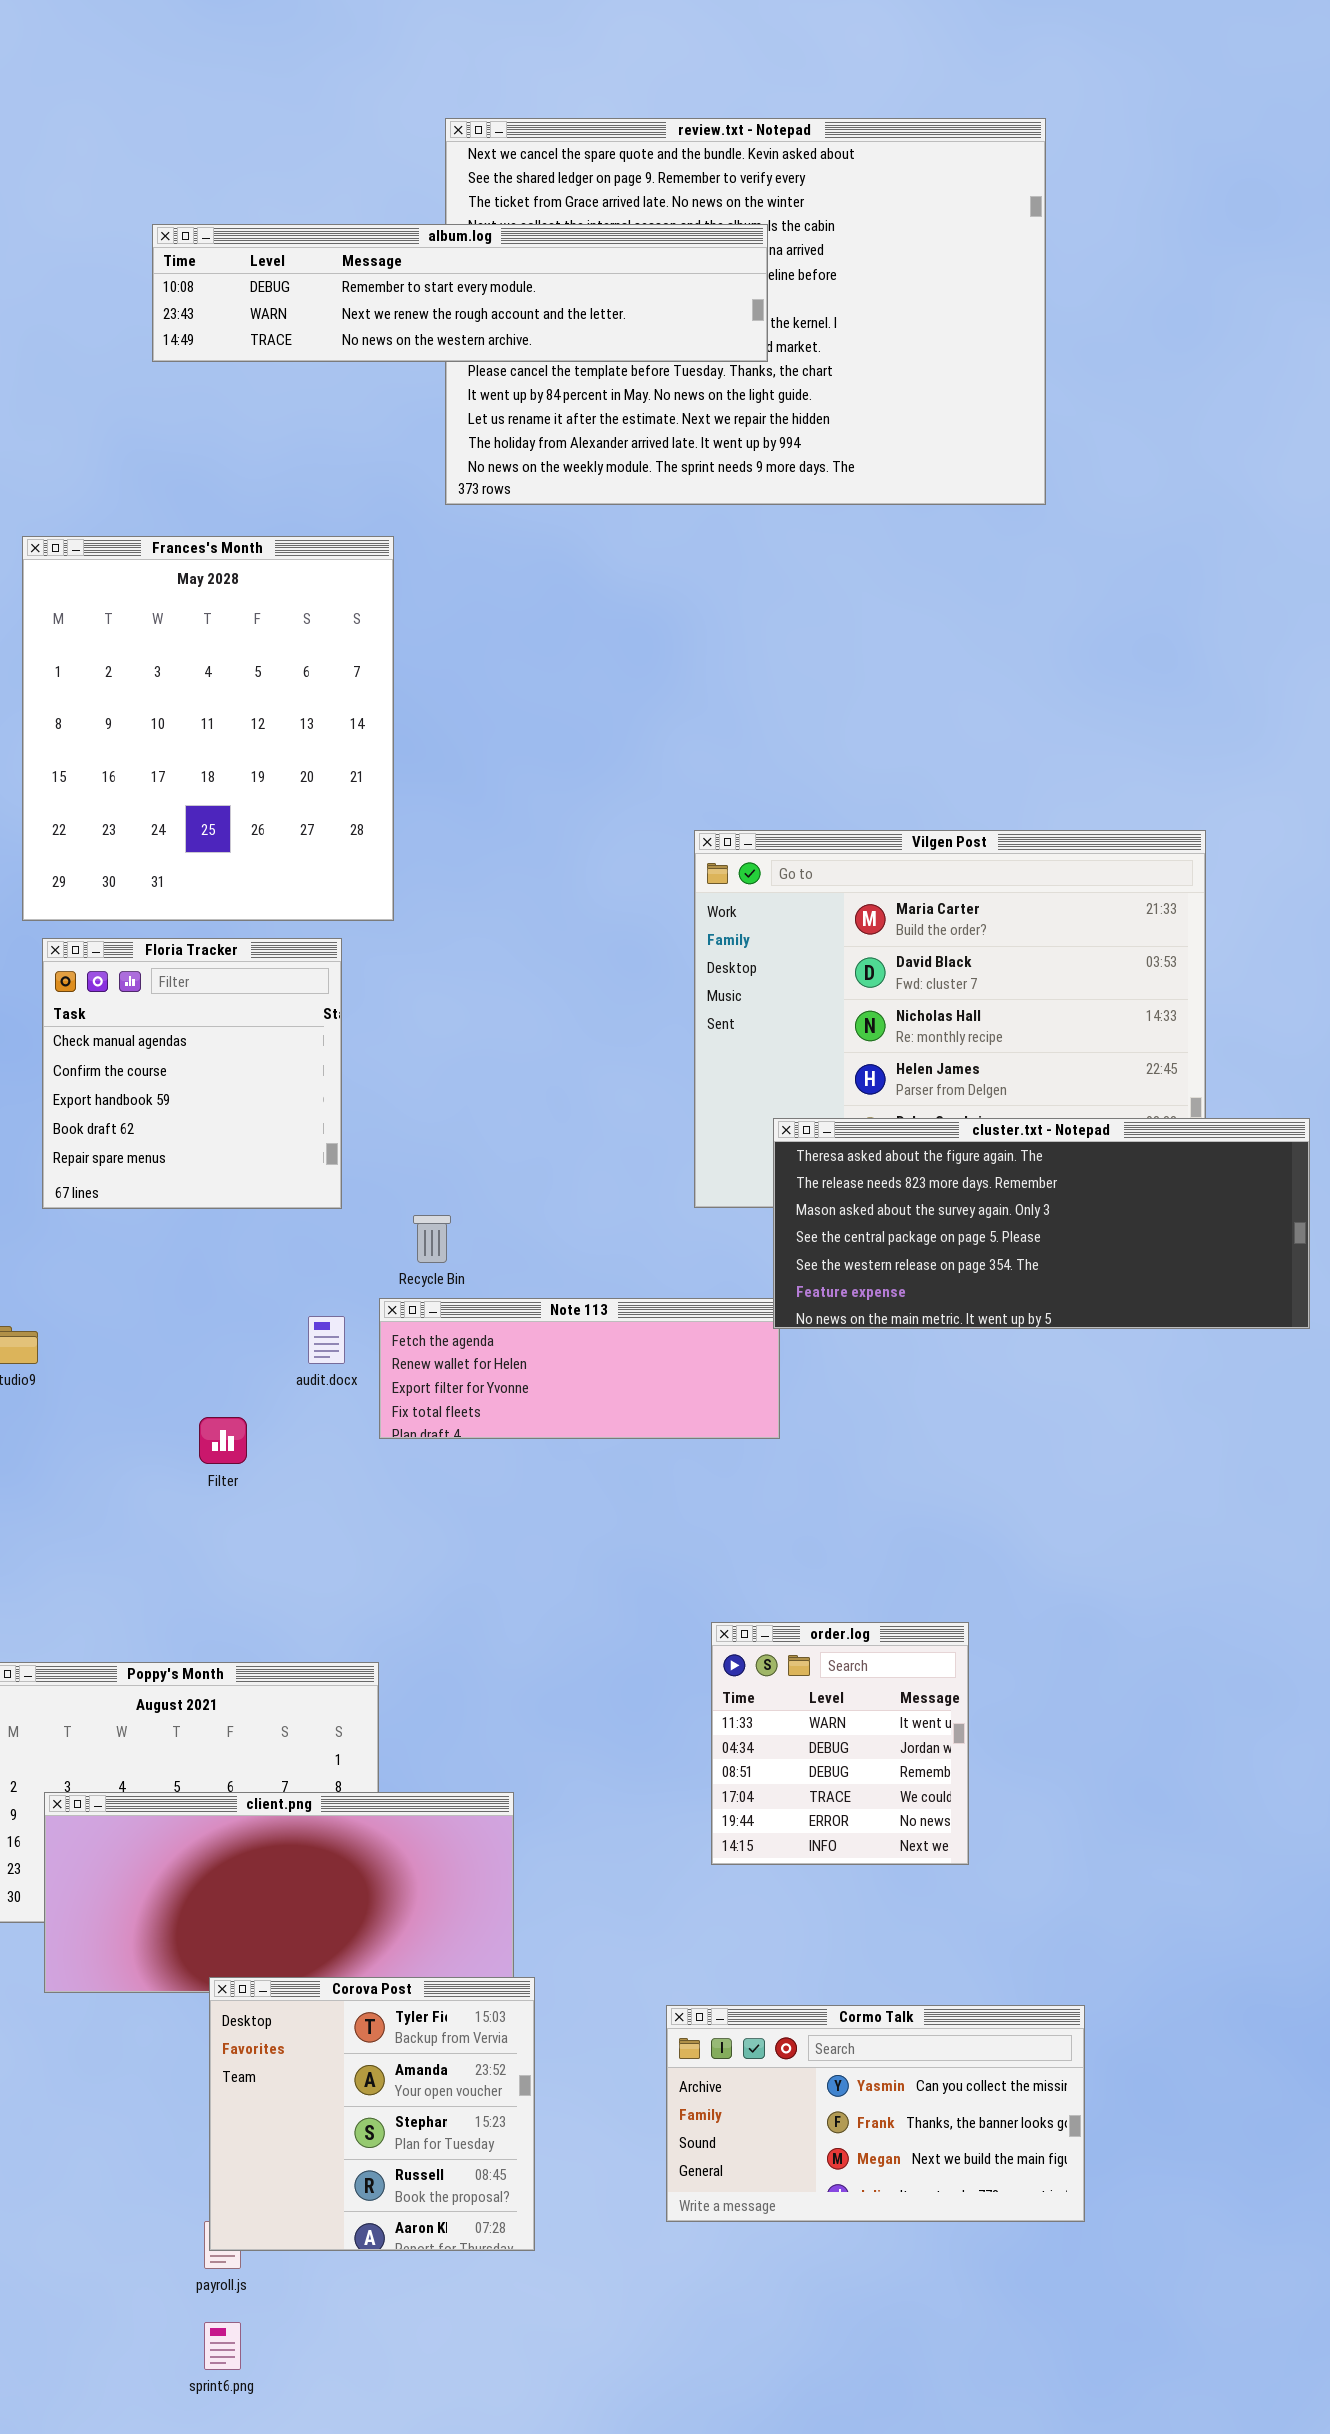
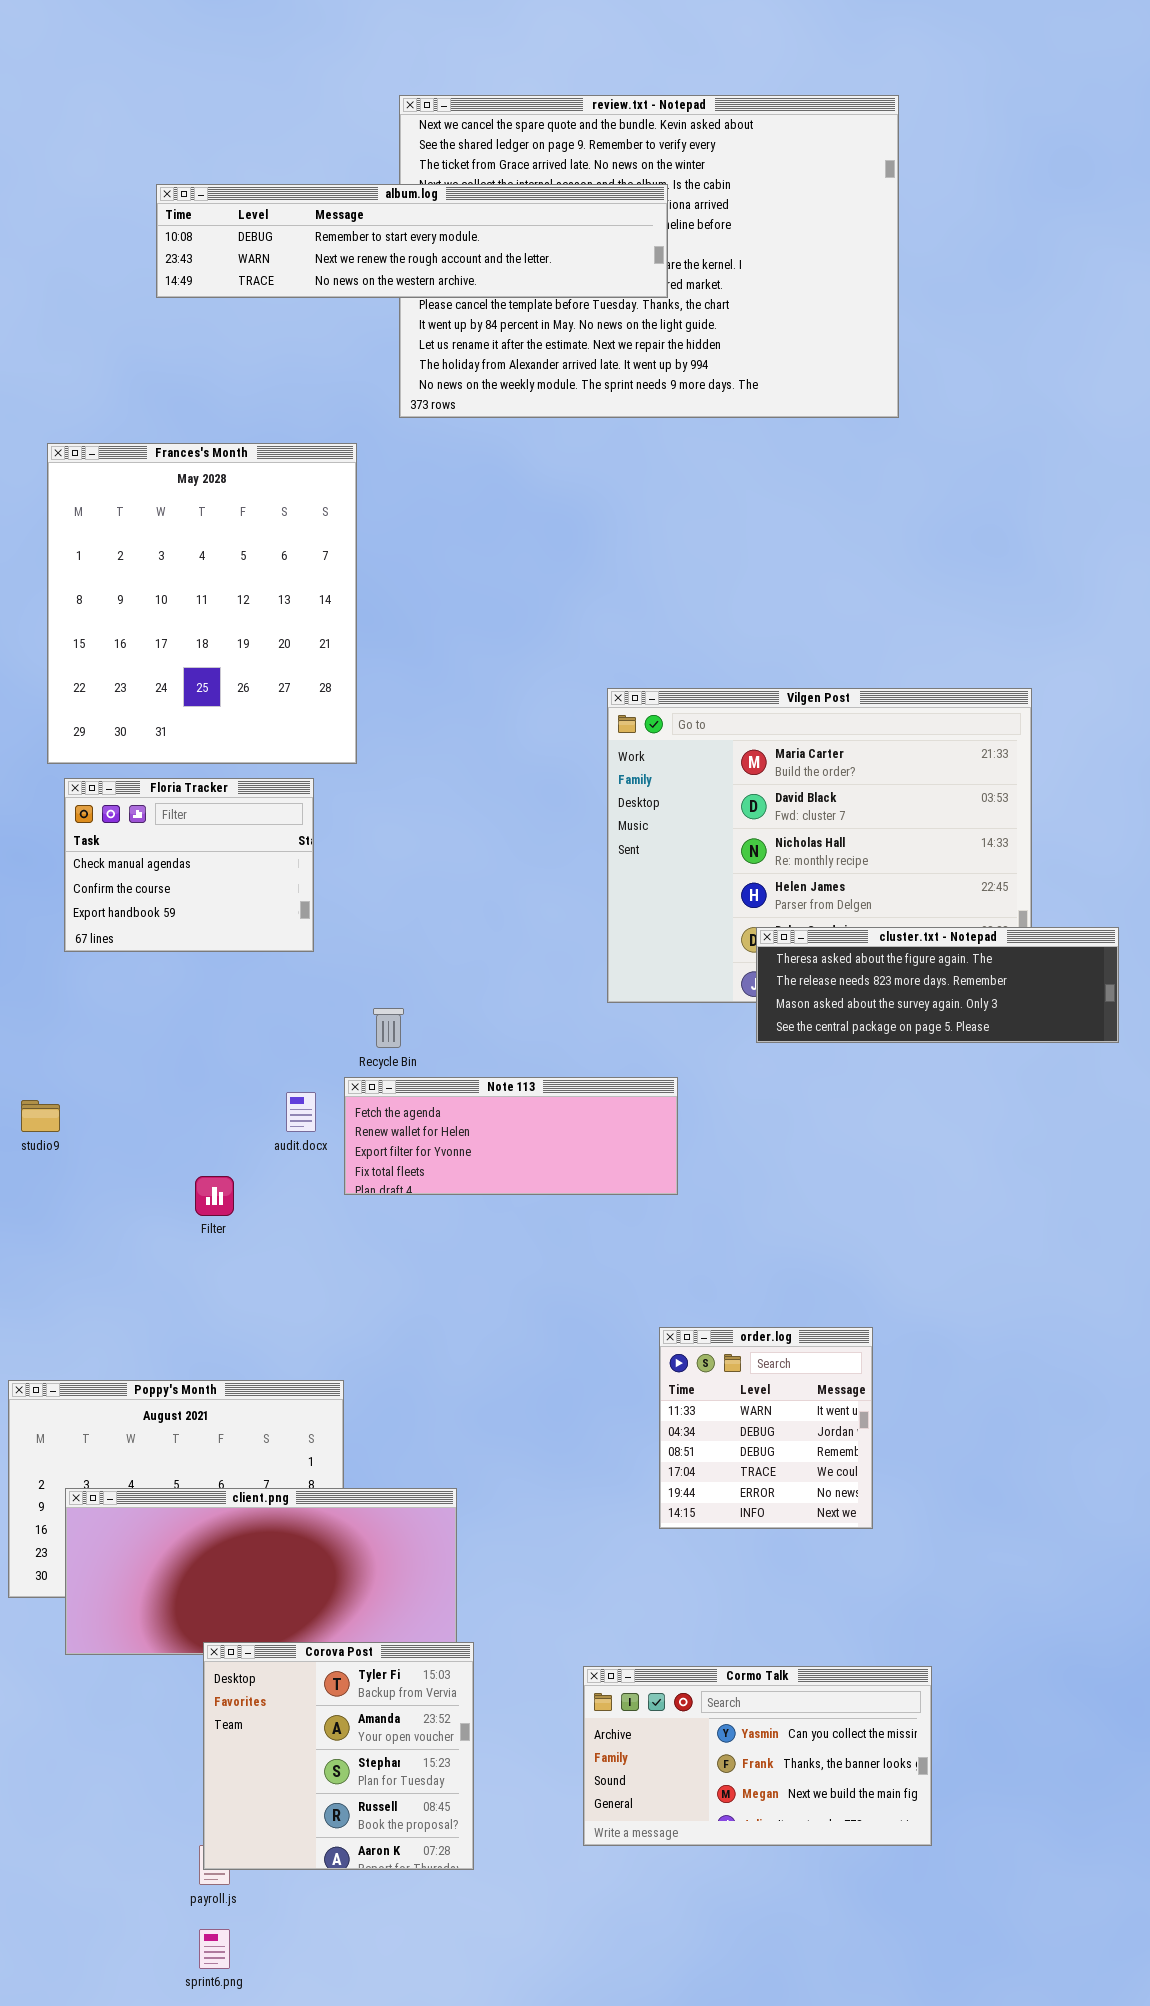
Floria Tracker: [42,938,342,1209] -> [64,778,314,952], resized
cluster.txt - Notepad: [773,1118,1310,1329] -> [756,927,1119,1043], resized
order.log: [711,1622,969,1865] -> [659,1327,873,1529], moved

